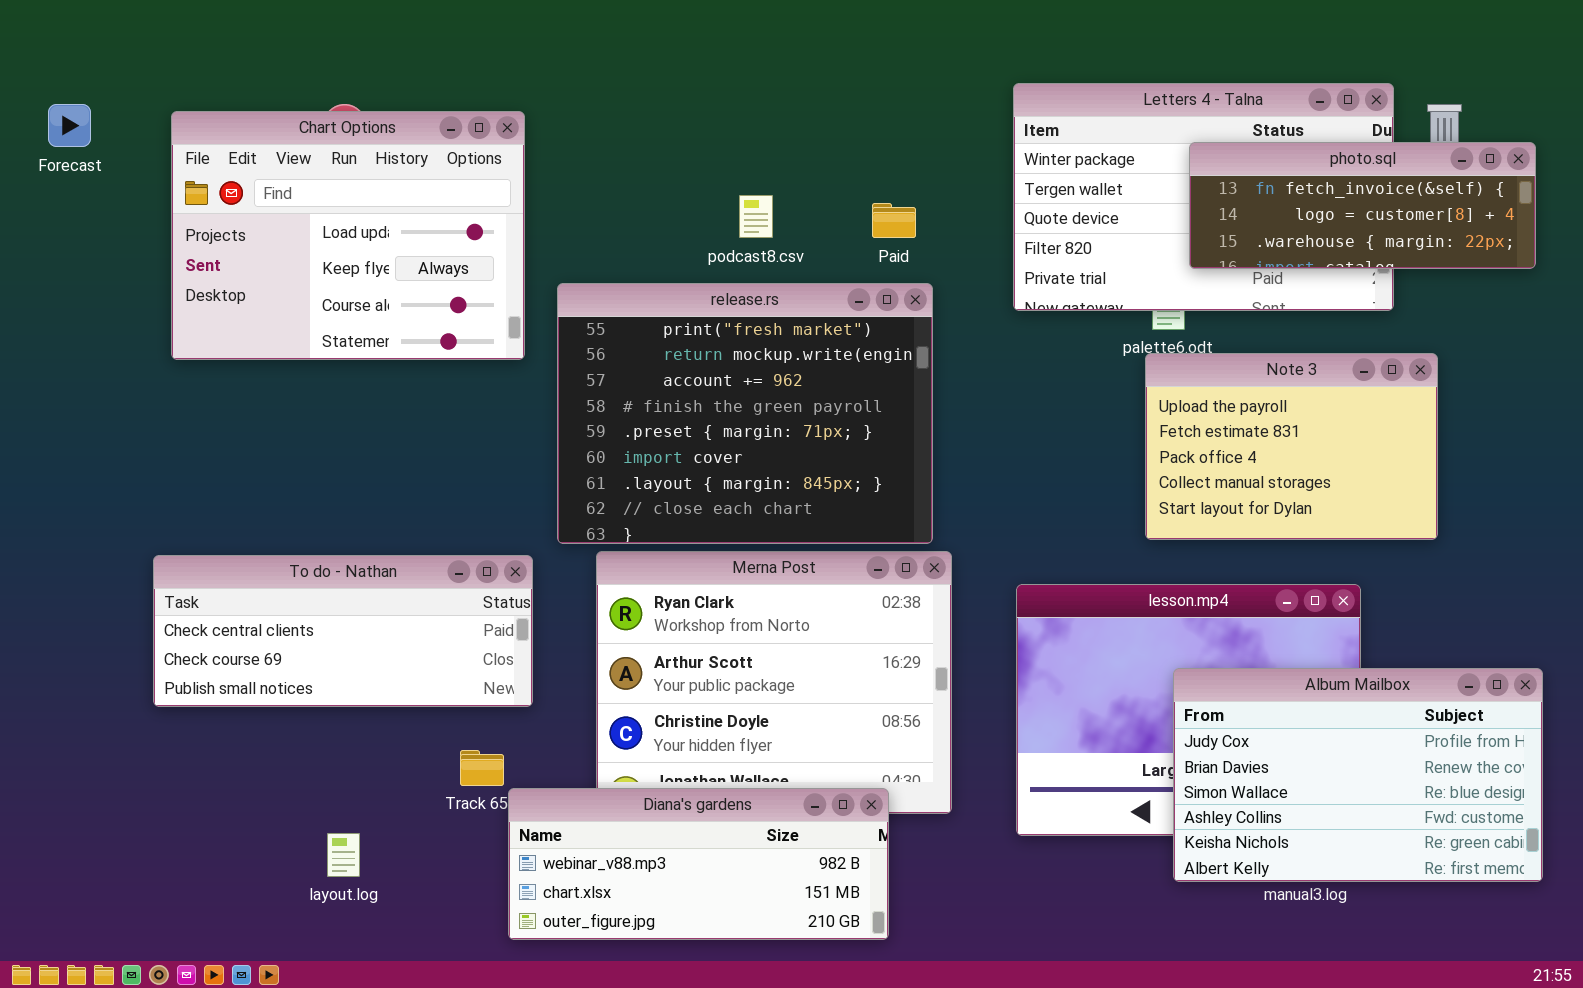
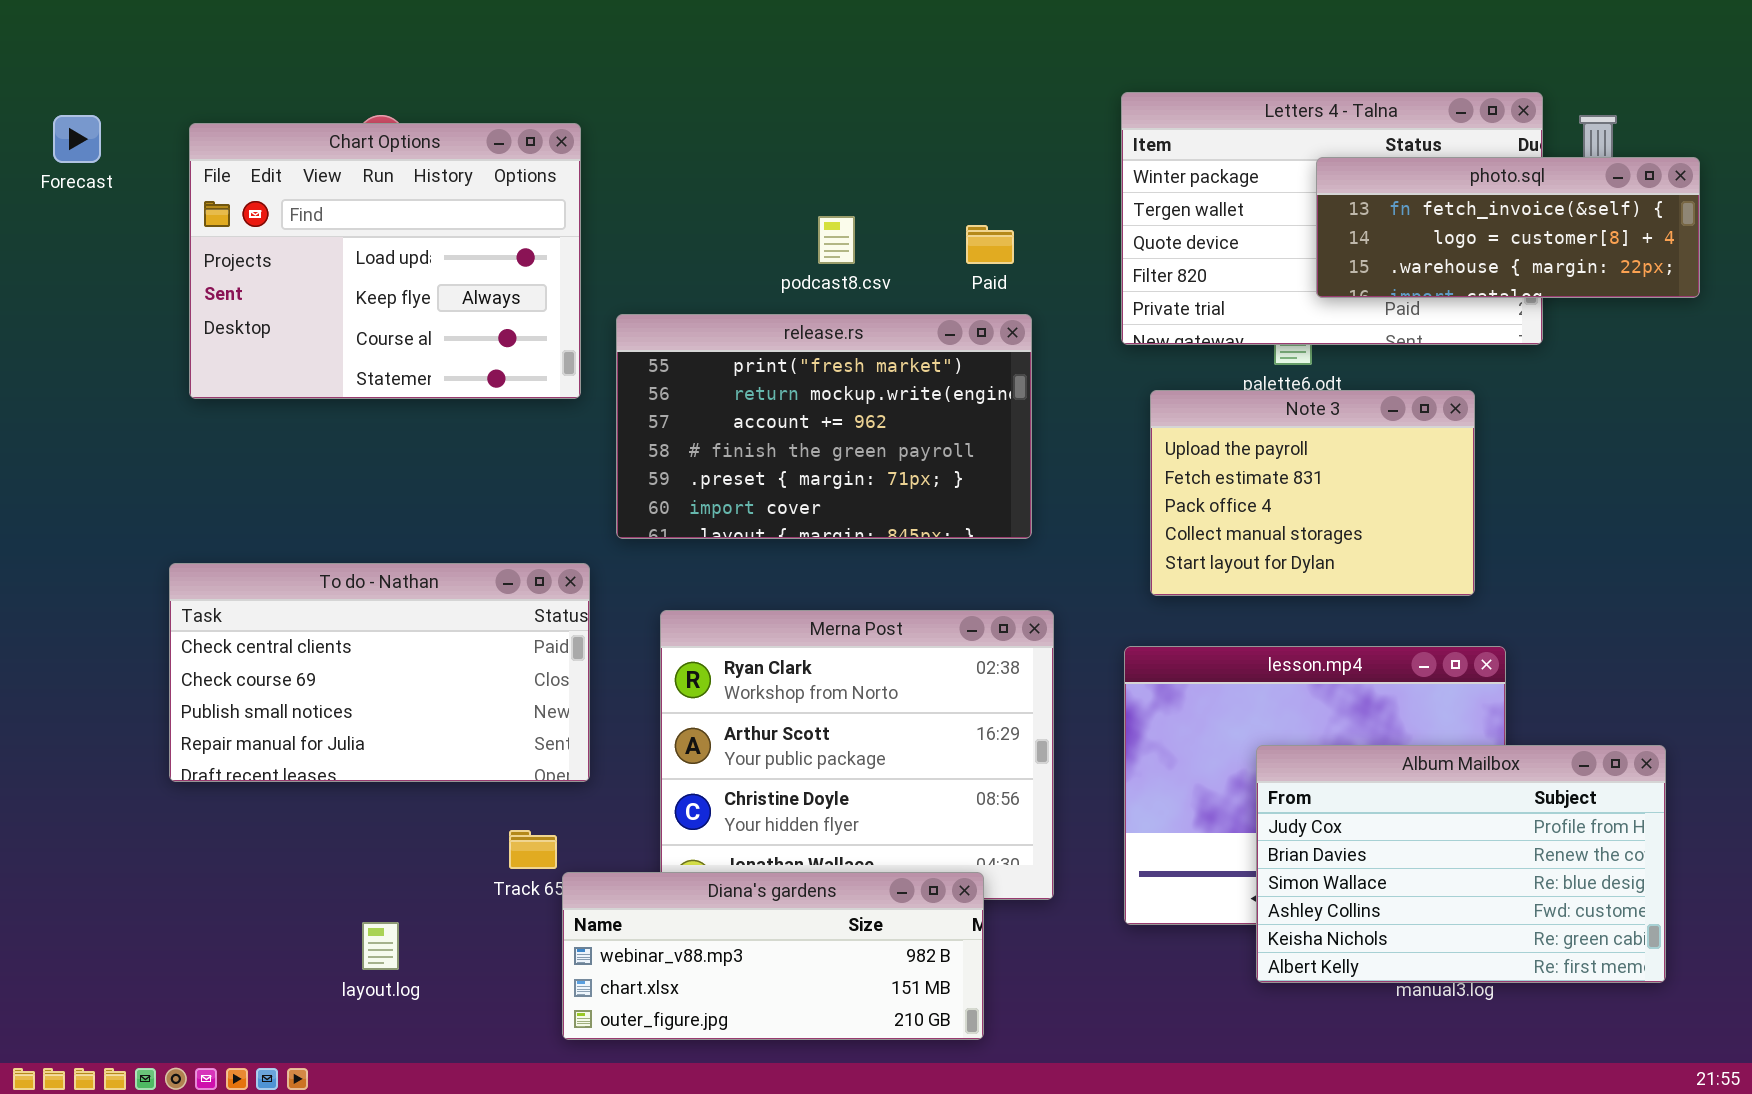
release.rs: [557,283,933,544] -> [616,314,1032,539], resized
Note 3: [1145,353,1438,540] -> [1150,390,1475,596], moved
To do - Nathan: [153,555,533,707] -> [169,563,590,782], resized
Album Mailbox: [1173,668,1543,882] -> [1256,745,1666,983], moved

